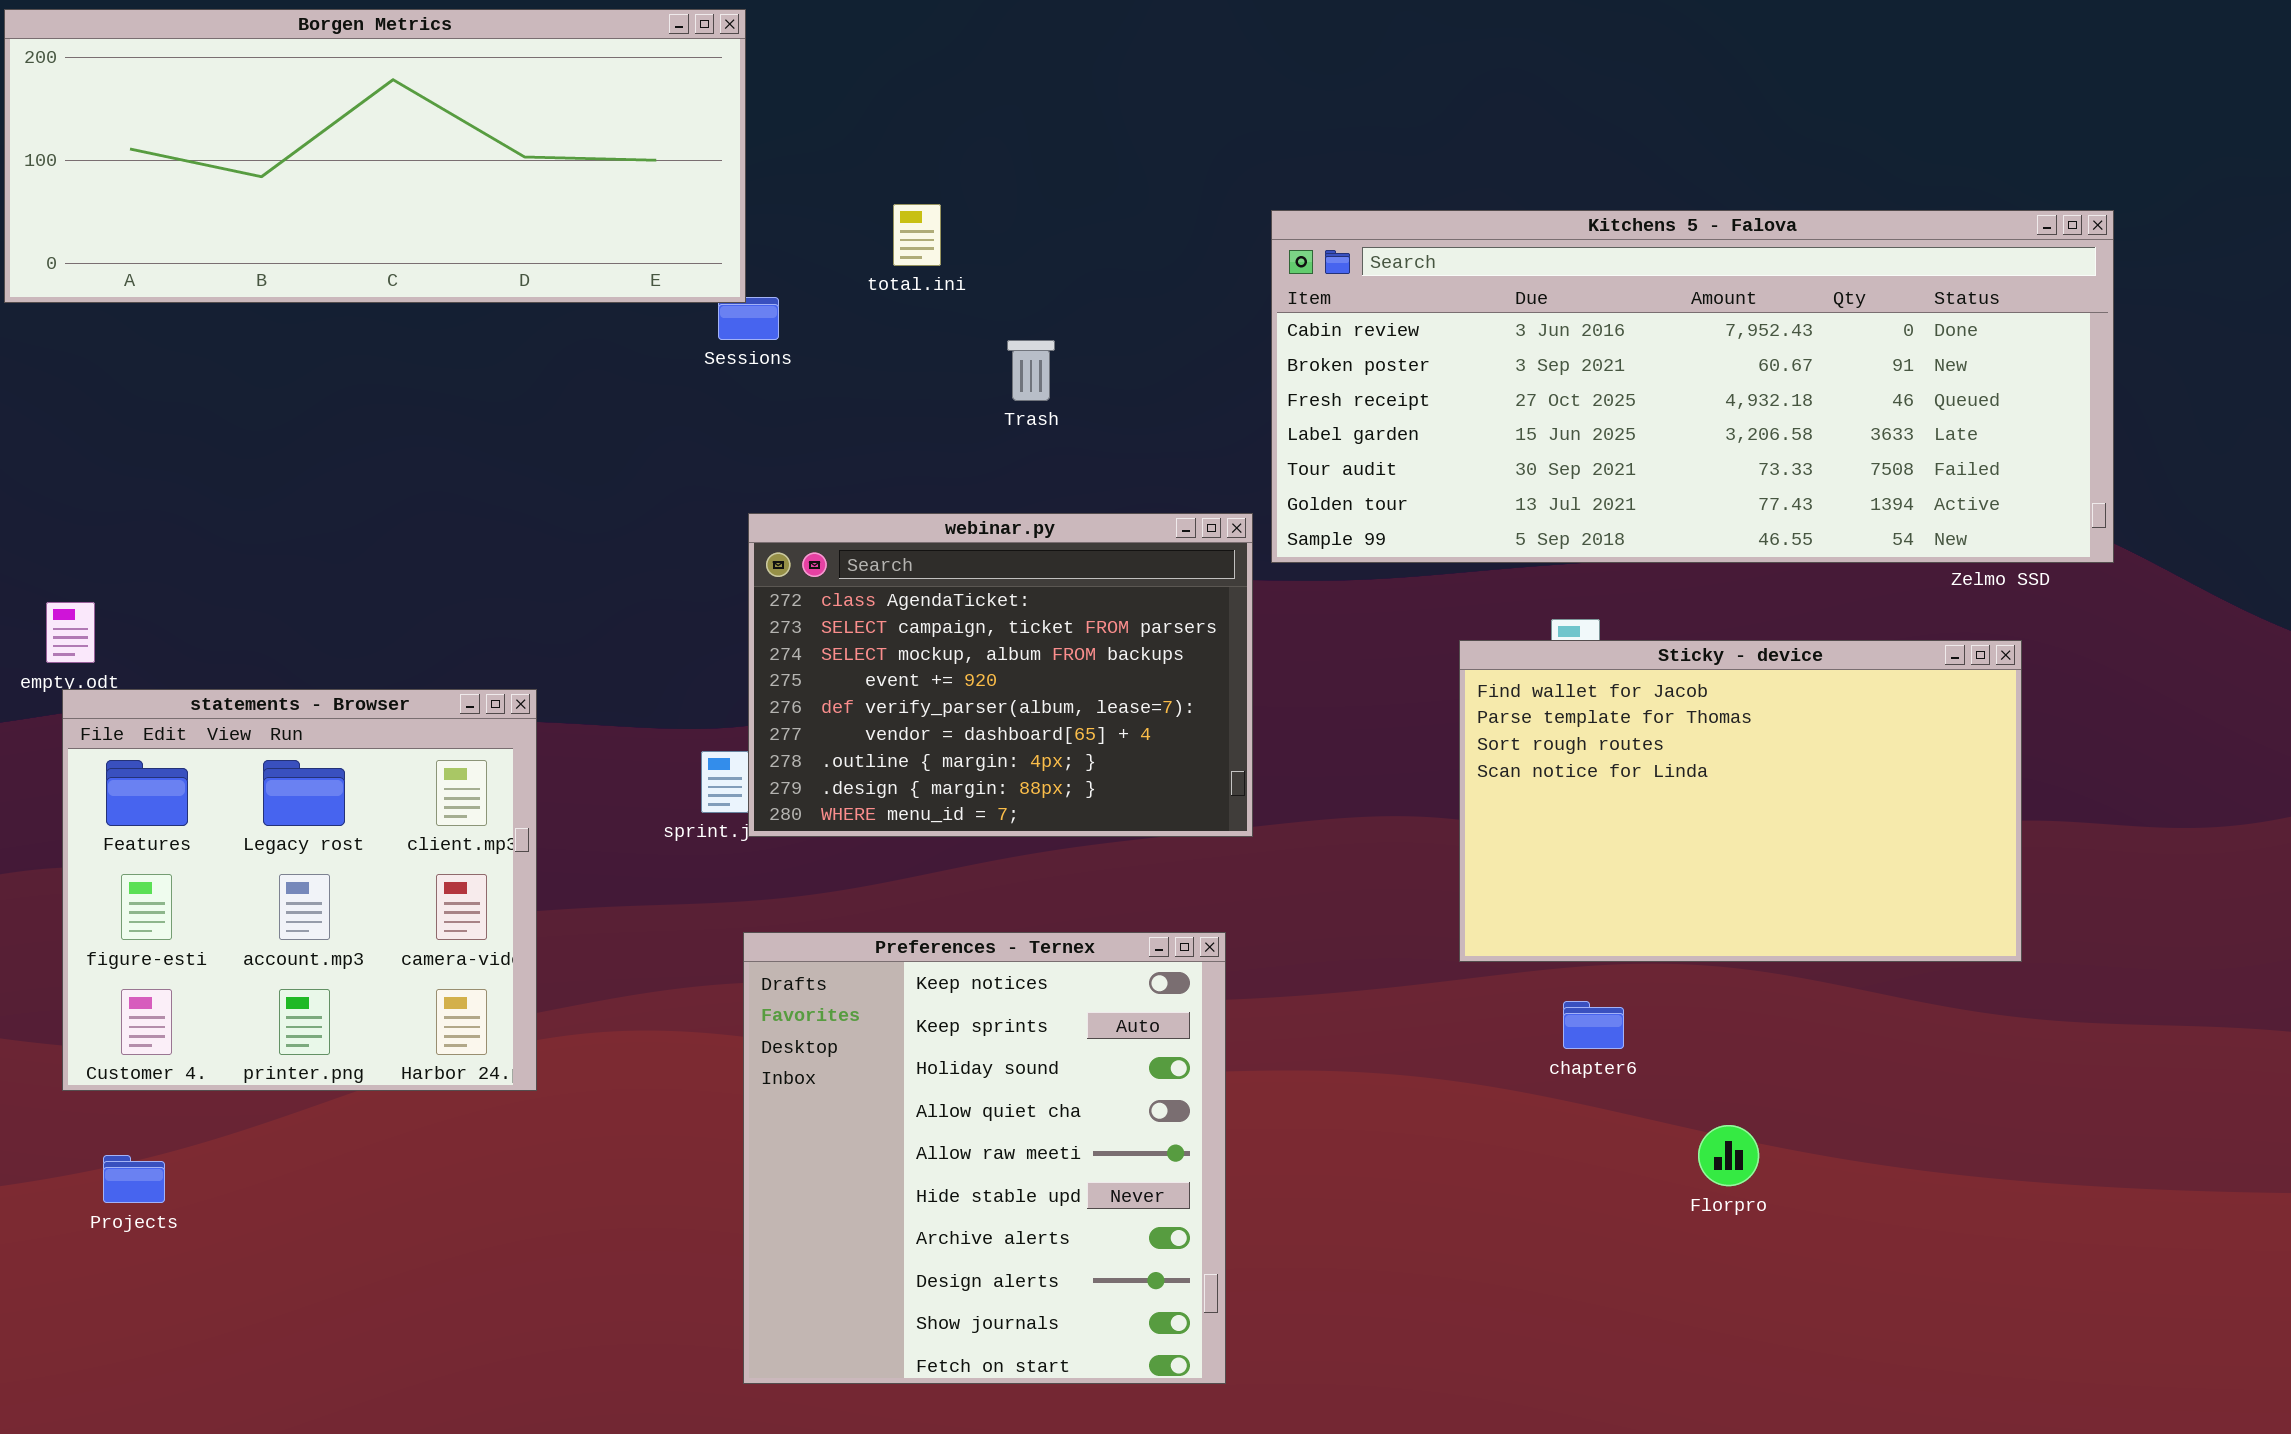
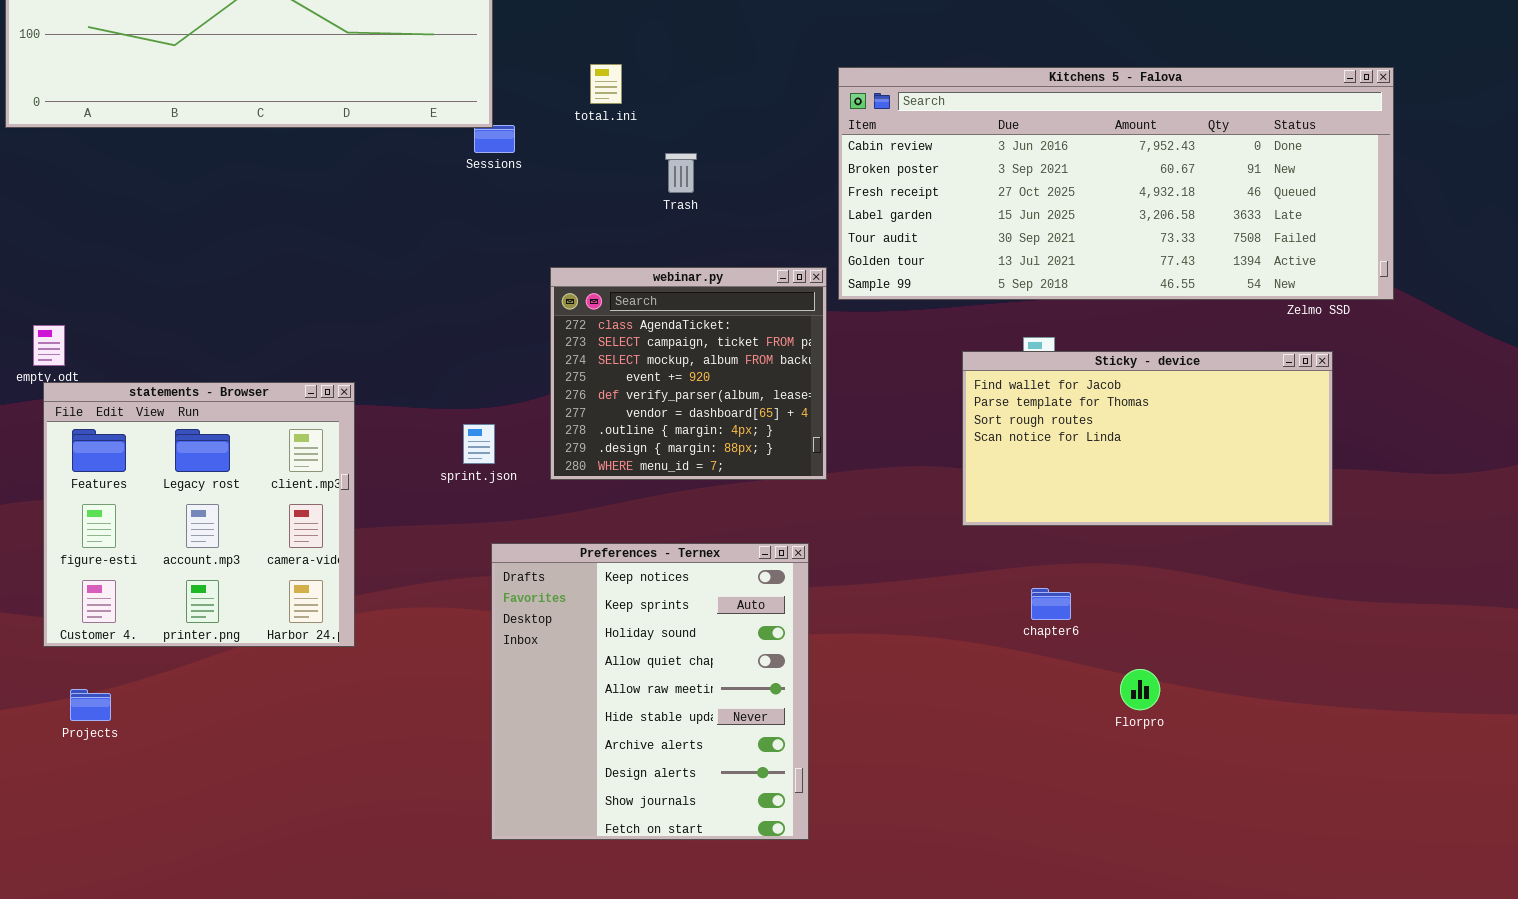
webinar.py: [748,513,1253,837] -> [550,267,827,480], resized
Sticky - device: [1459,640,2022,962] -> [962,351,1333,526], resized

